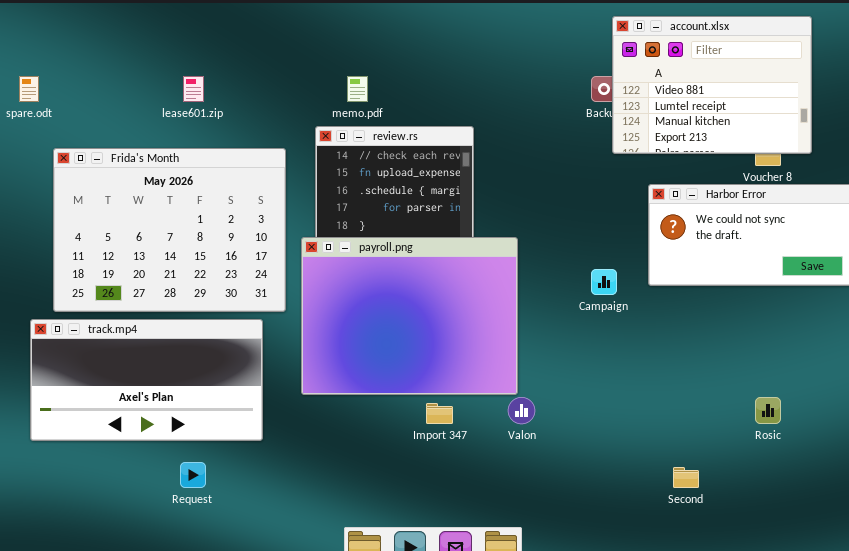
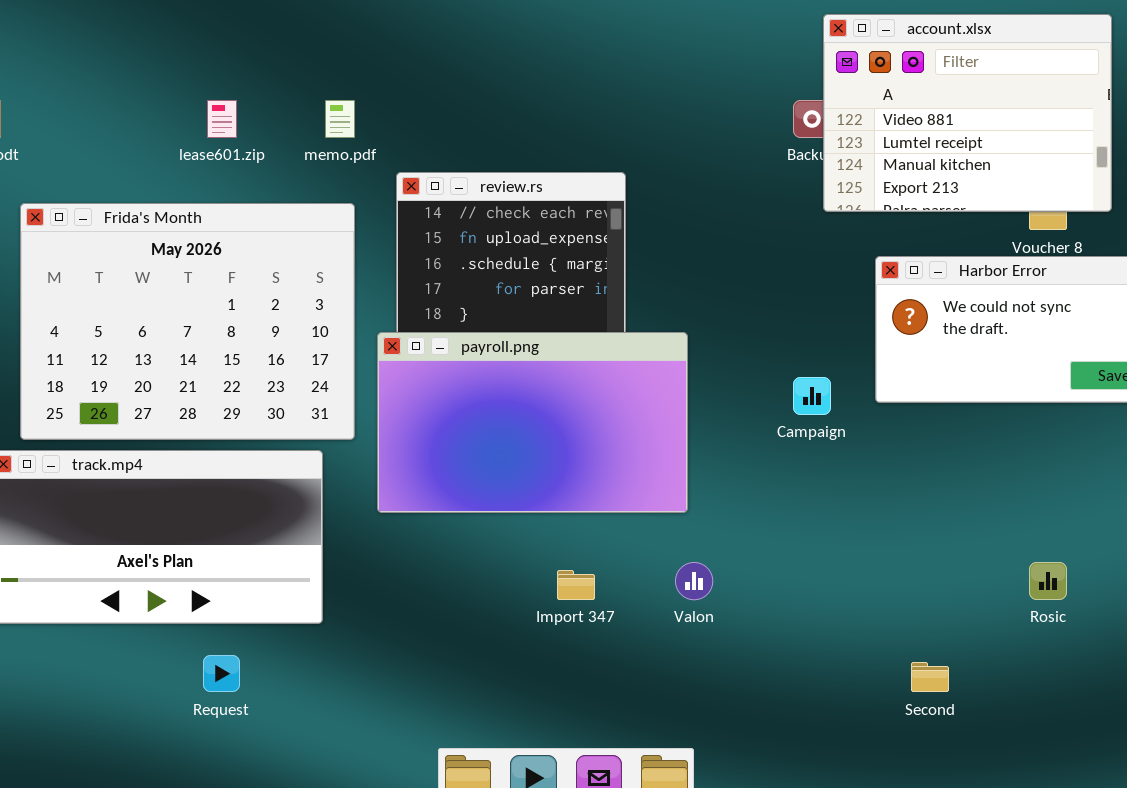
memo.pdf: [347,76,368,102] -> [325,100,355,138], moved
payroll.png: [301,237,518,395] -> [377,332,688,513], resized

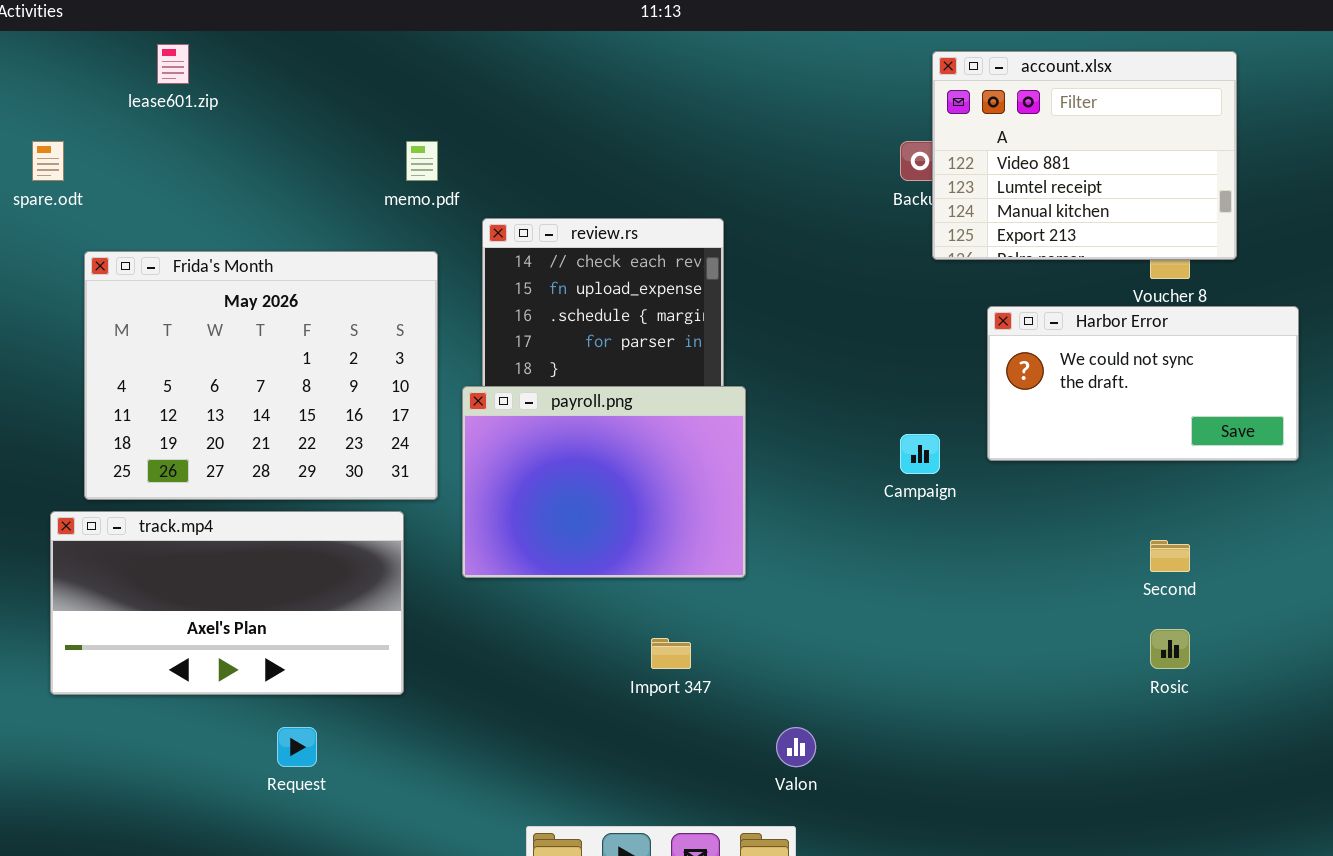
lease601.zip: [207,100,237,138] -> [157,44,189,84], moved
payroll.png: [377,332,688,513] -> [462,386,746,578], resized
Valon: [675,562,713,600] -> [776,727,816,767], moved
Second: [911,662,949,692] -> [1150,540,1190,572], moved

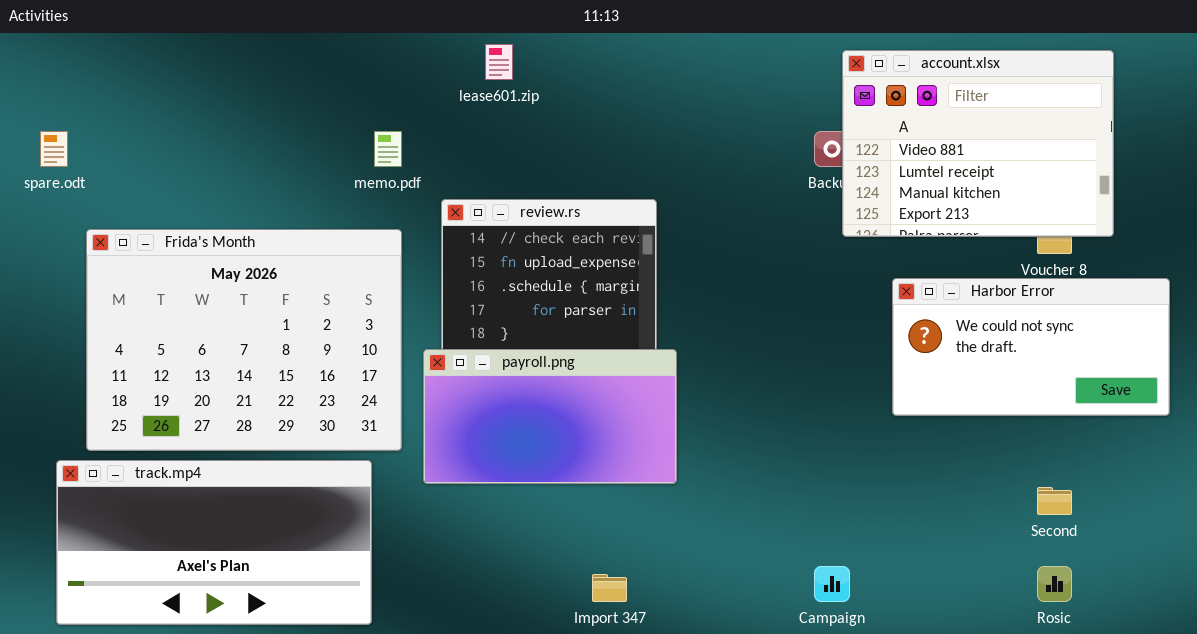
lease601.zip: [157,44,189,84] -> [485,44,513,80], moved
payroll.png: [462,386,746,578] -> [423,349,677,484], resized
Campaign: [900,434,940,474] -> [814,566,850,602], moved

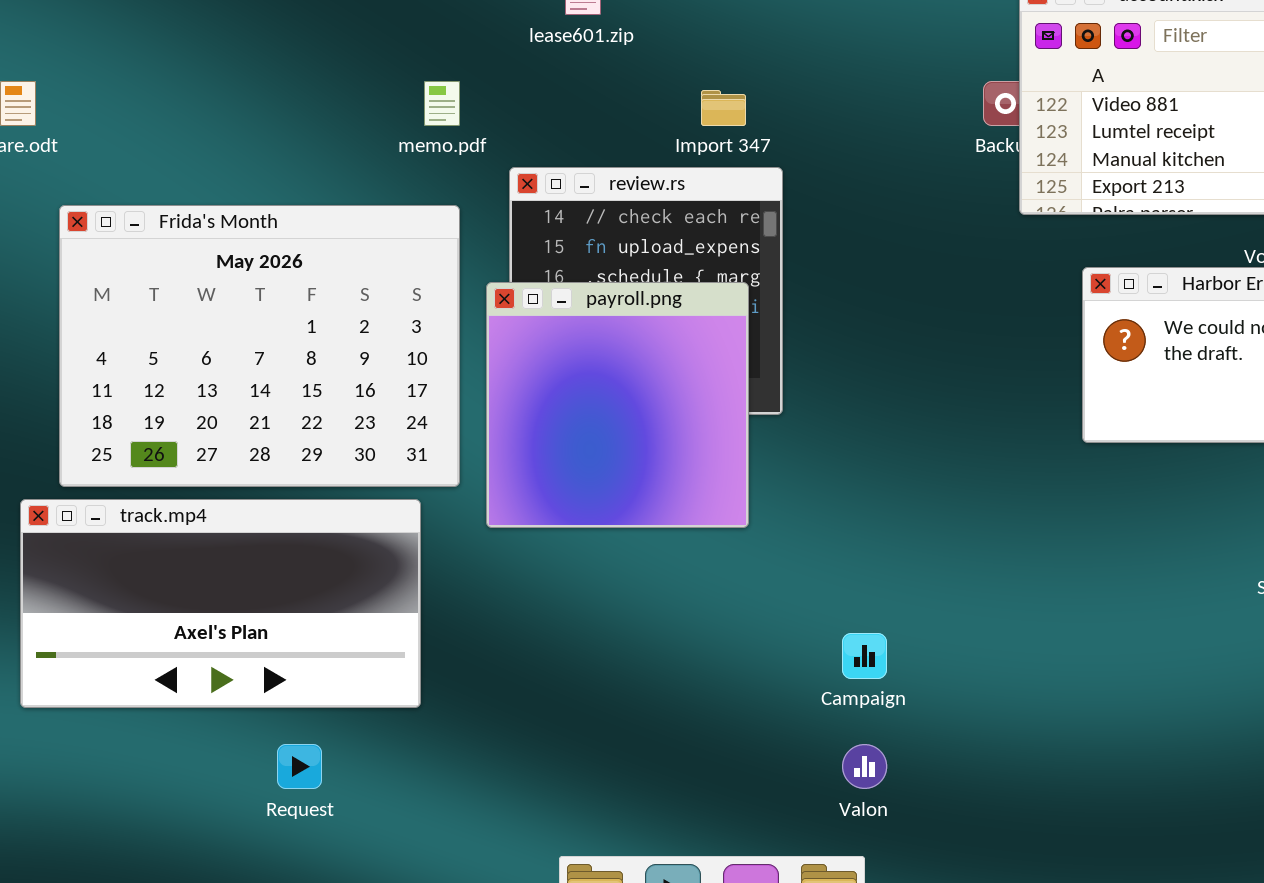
payroll.png: [423,349,677,484] -> [486,282,749,528], resized
Campaign: [814,566,850,602] -> [842,633,887,679], moved
Import 347: [592,574,627,602] -> [701,90,746,126], moved

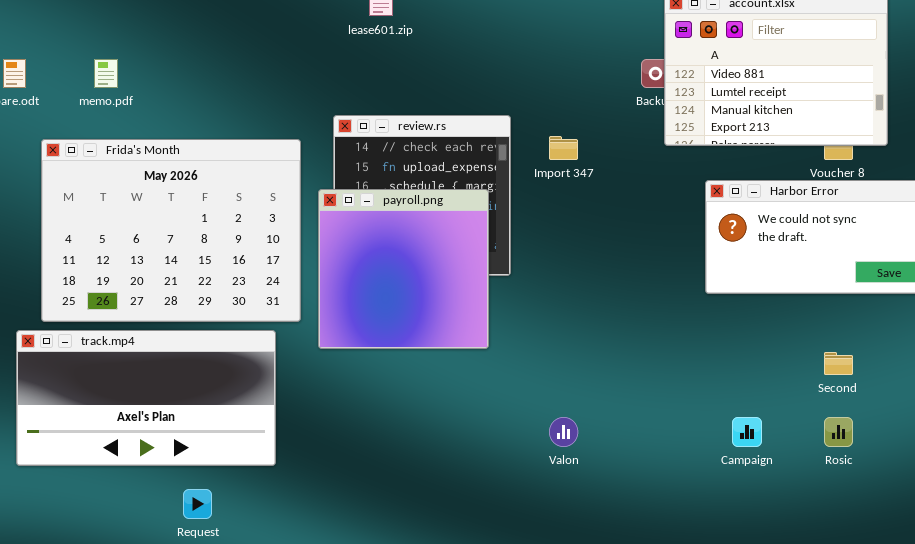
memo.pdf: [424,81,460,126] -> [94,59,118,88], moved
Import 347: [701,90,746,126] -> [549,136,578,160], moved
Campaign: [842,633,887,679] -> [732,417,762,447], moved
Valon: [842,744,887,789] -> [549,417,578,447], moved

